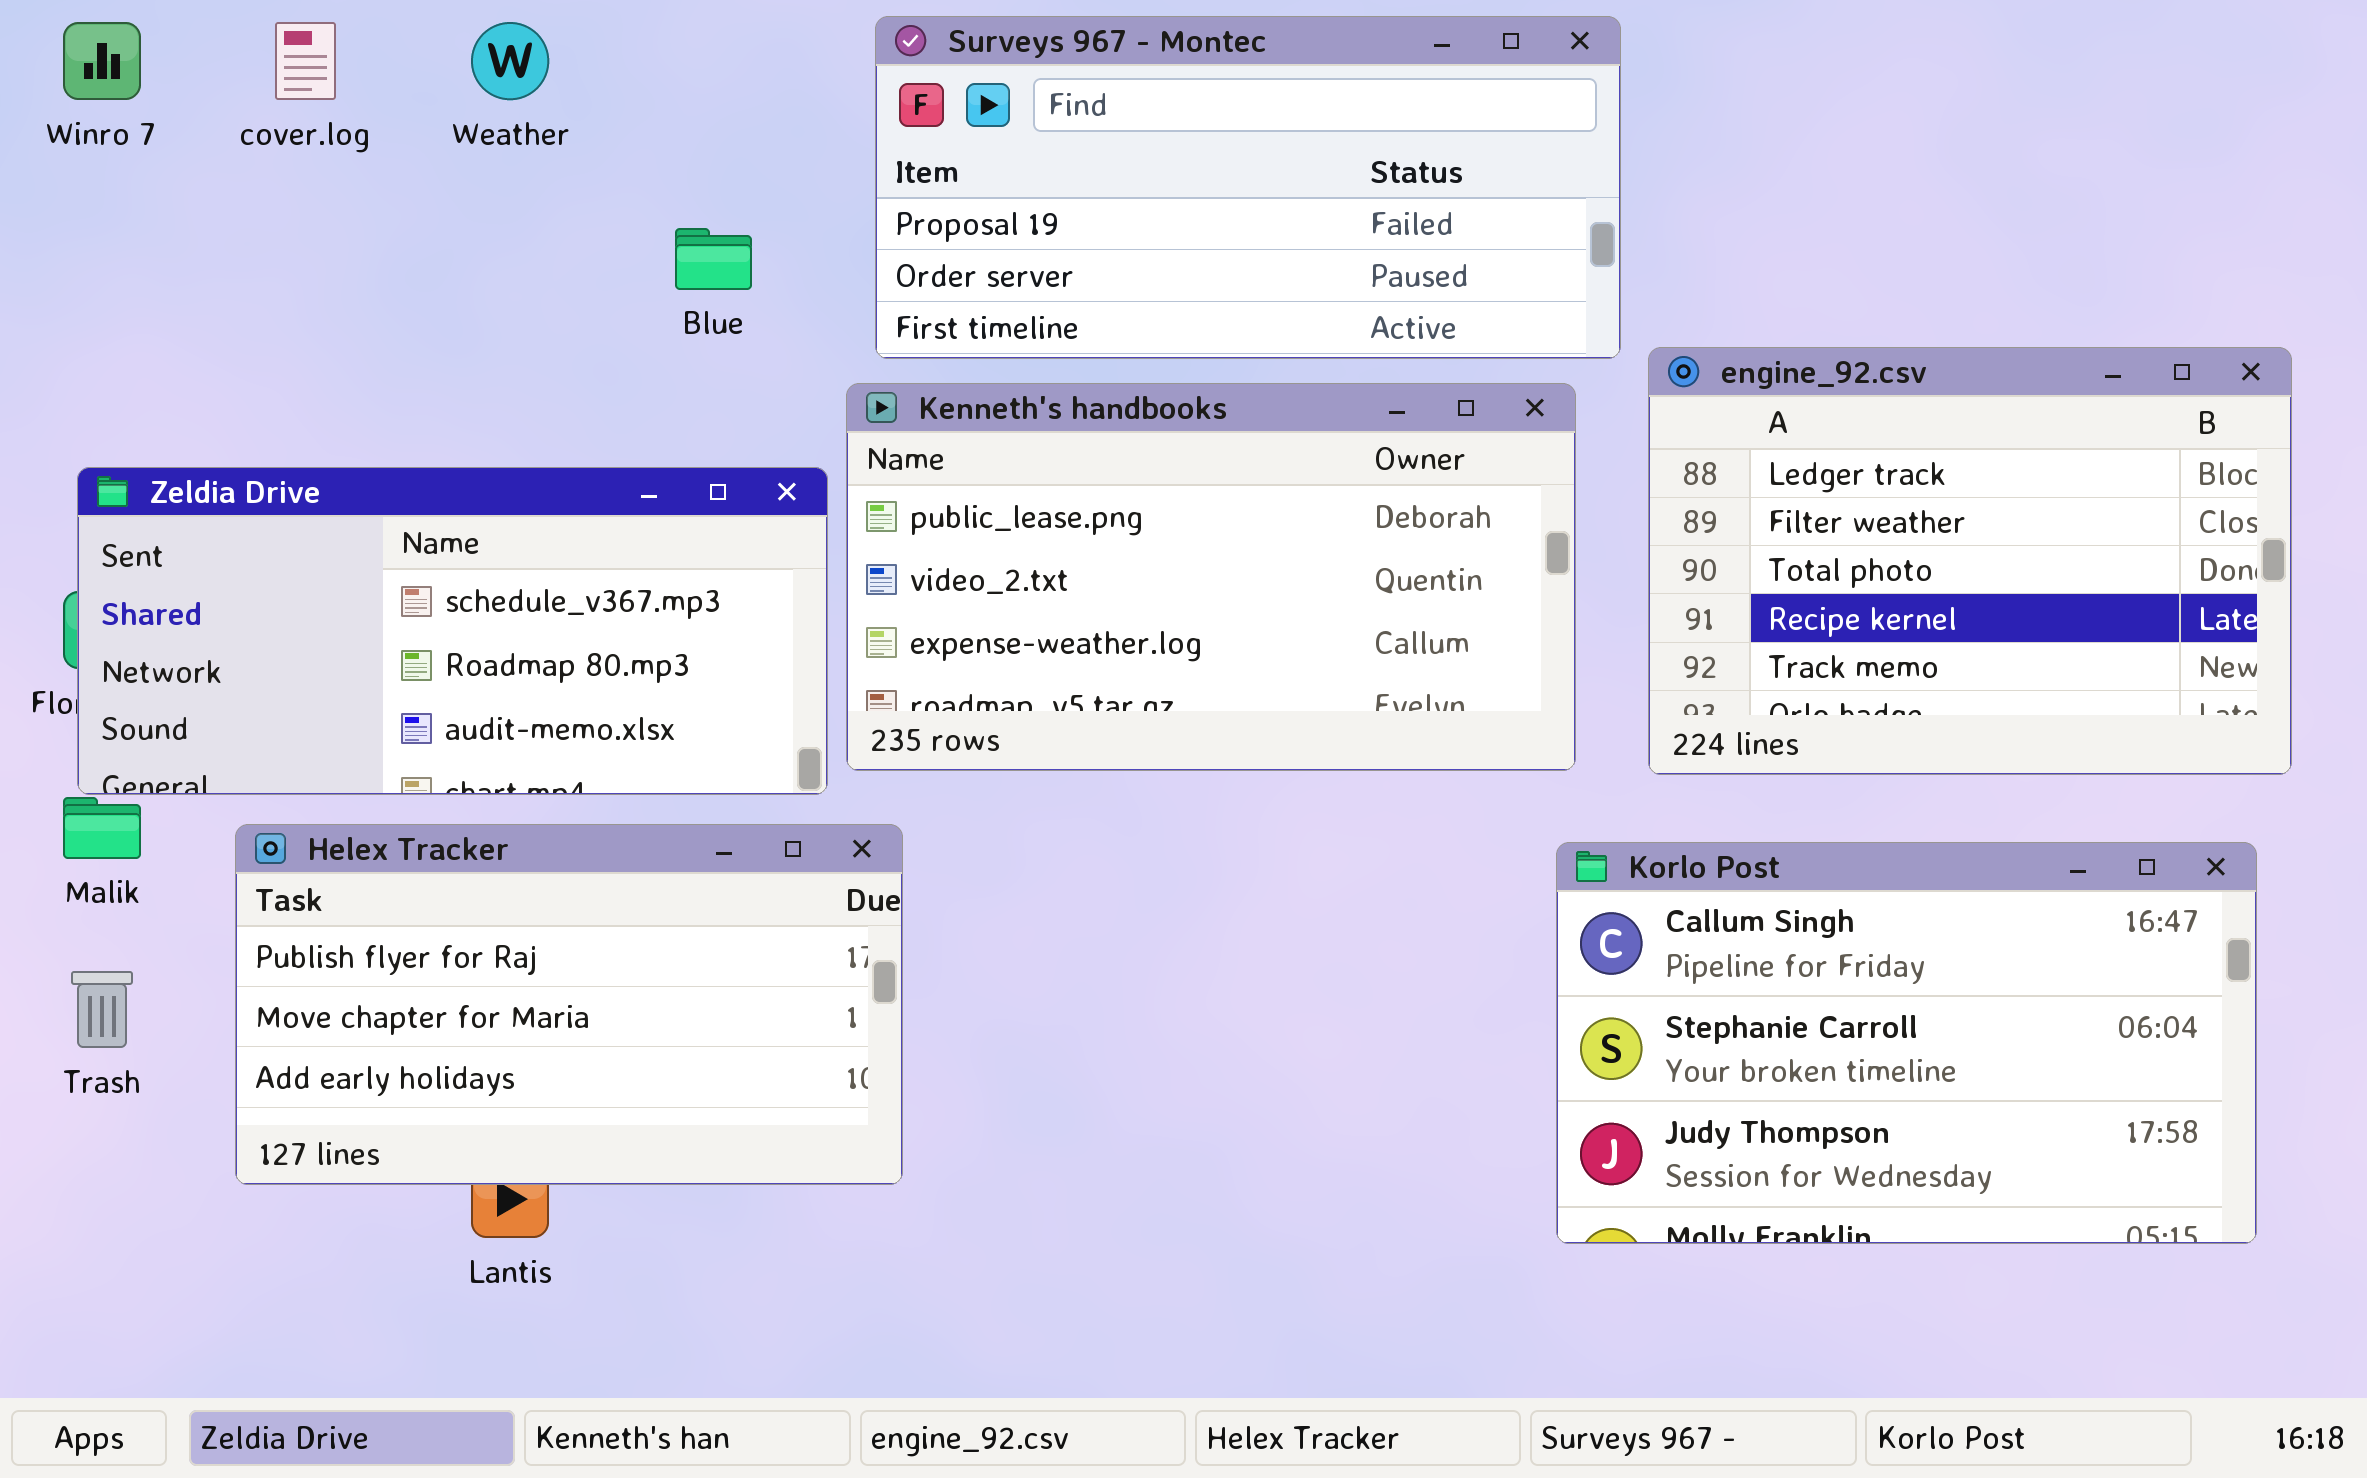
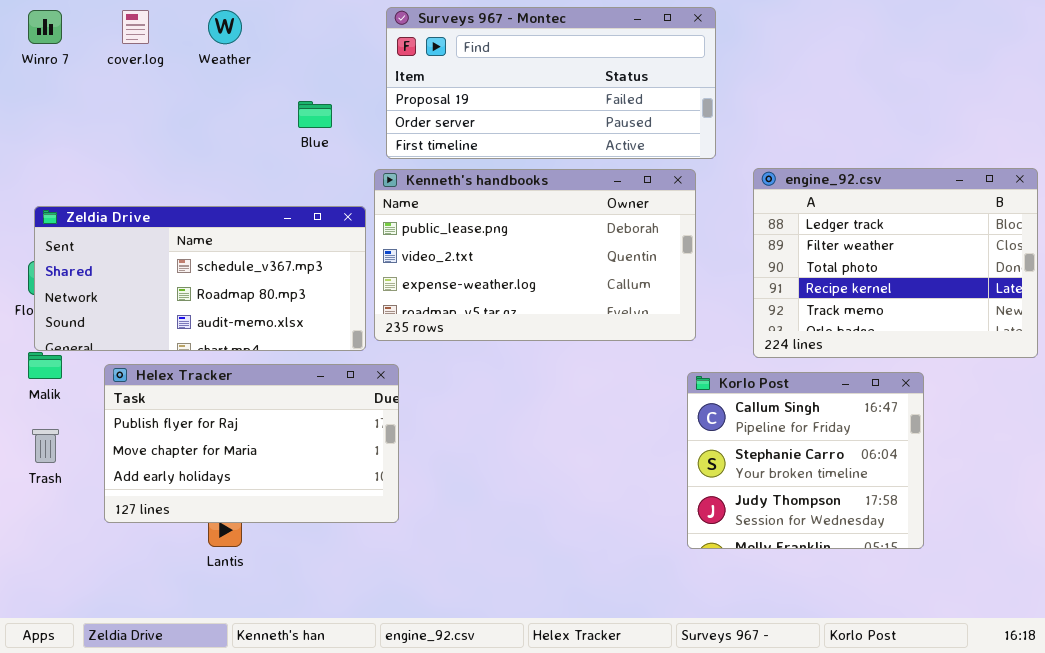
engine_92.csv: [1648,347,2292,775] -> [753,168,1038,358], moved
Korlo Post: [1556,842,2257,1244] -> [687,372,924,549], resized

